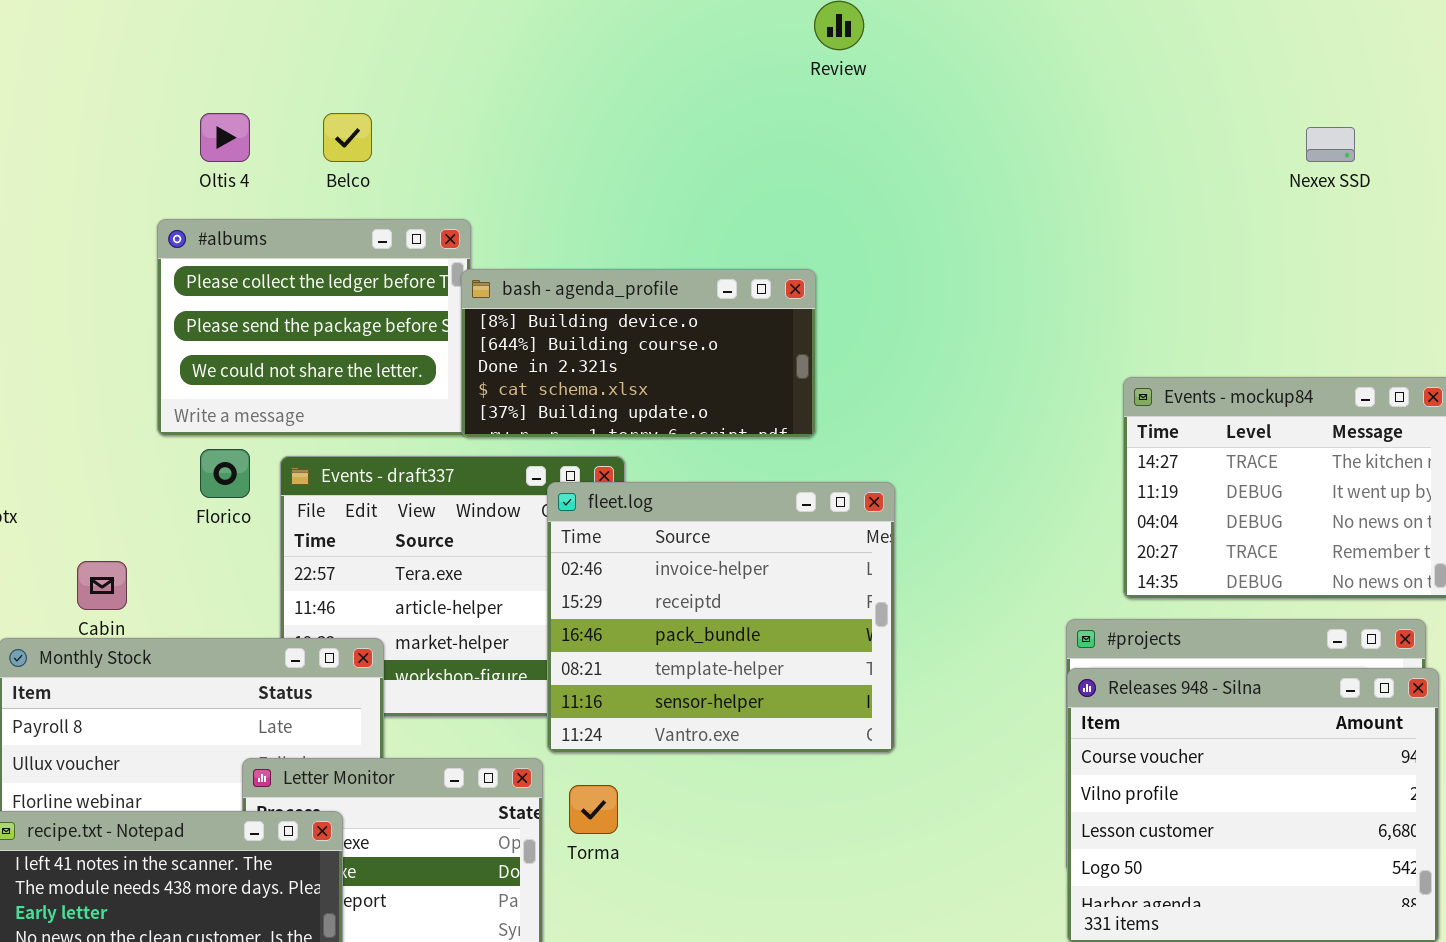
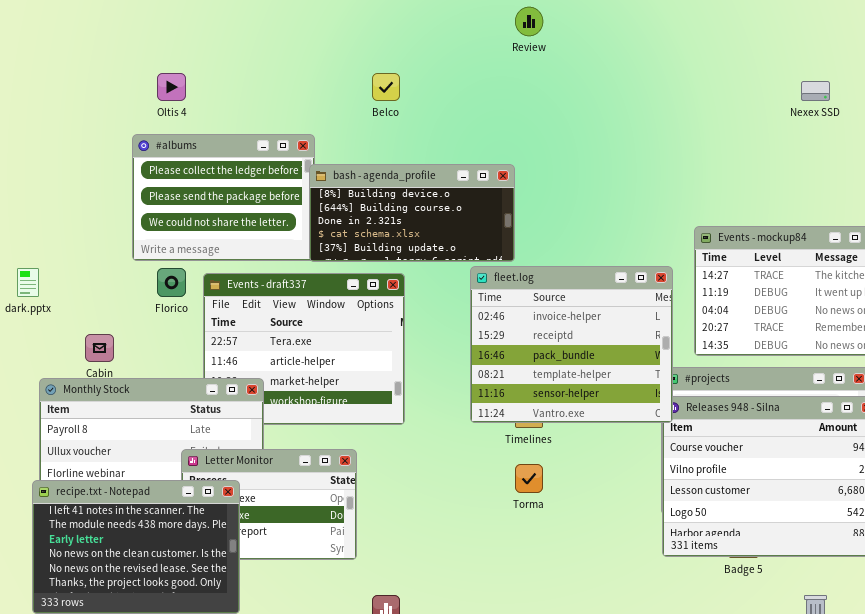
Belco: [323,113,372,162] -> [372,73,400,101], moved
fleet.log: [547,482,895,753] -> [470,266,673,423], moved
Torma: [569,785,618,834] -> [515,464,543,493], moved

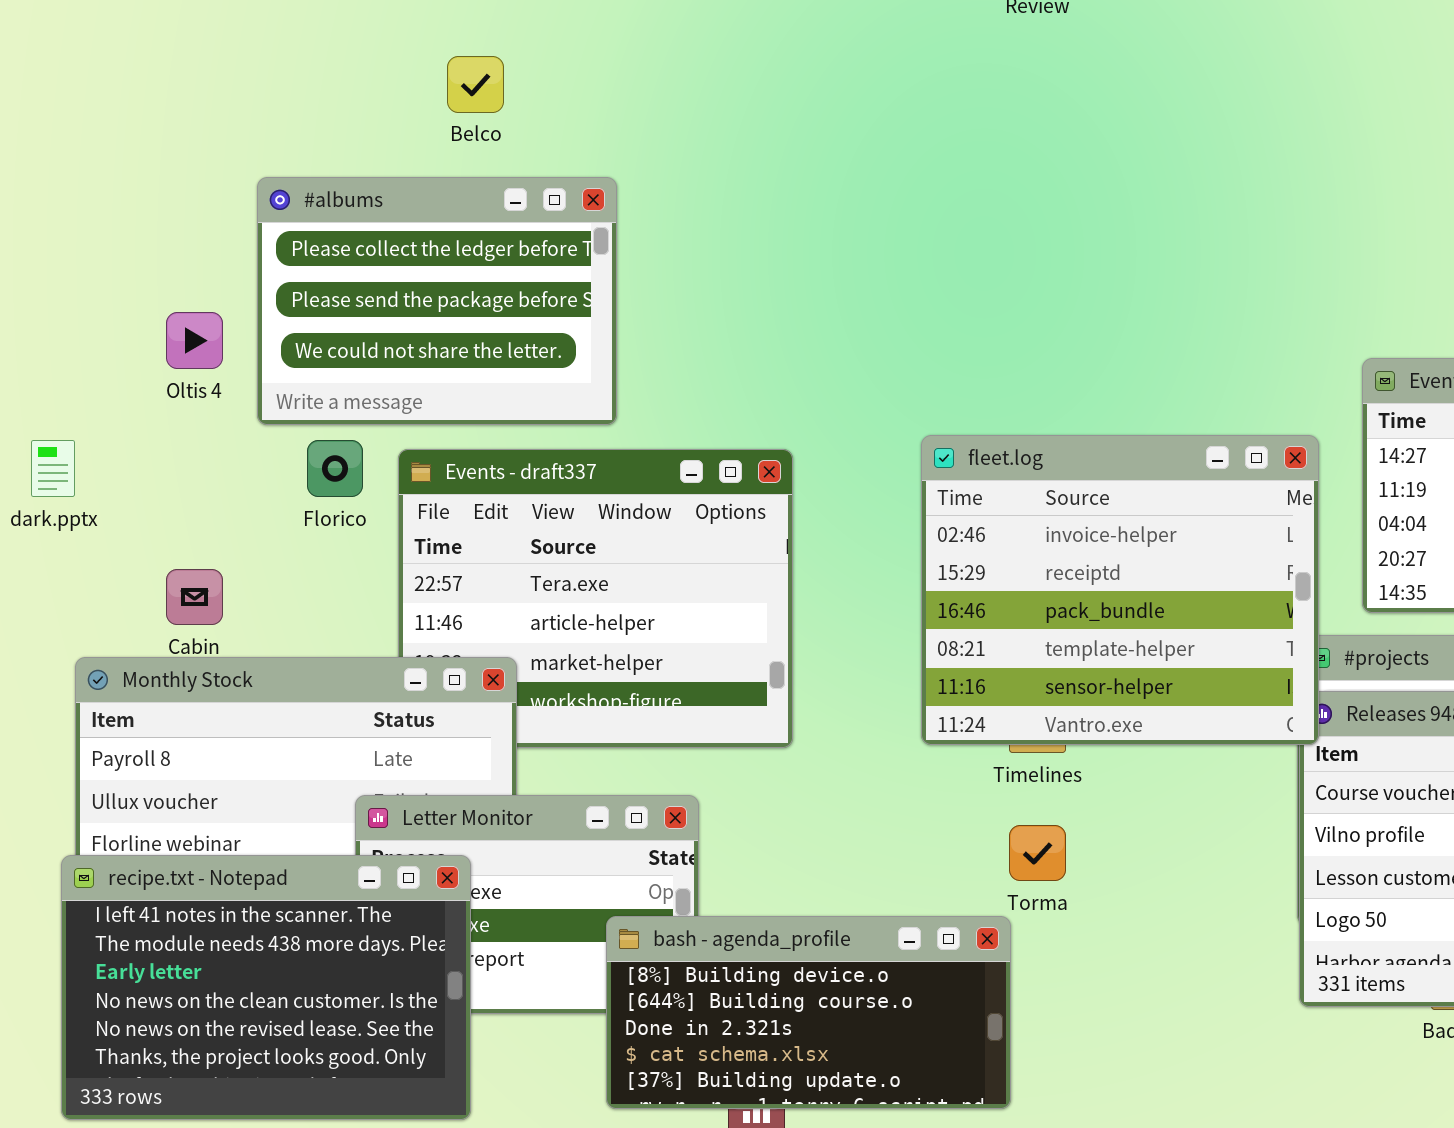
Oltis 4: [157,73,186,101] -> [166,312,223,369], moved
Belco: [372,73,400,101] -> [447,56,504,113], moved
bash - agenda_profile: [309,164,515,262] -> [606,916,1011,1109], moved

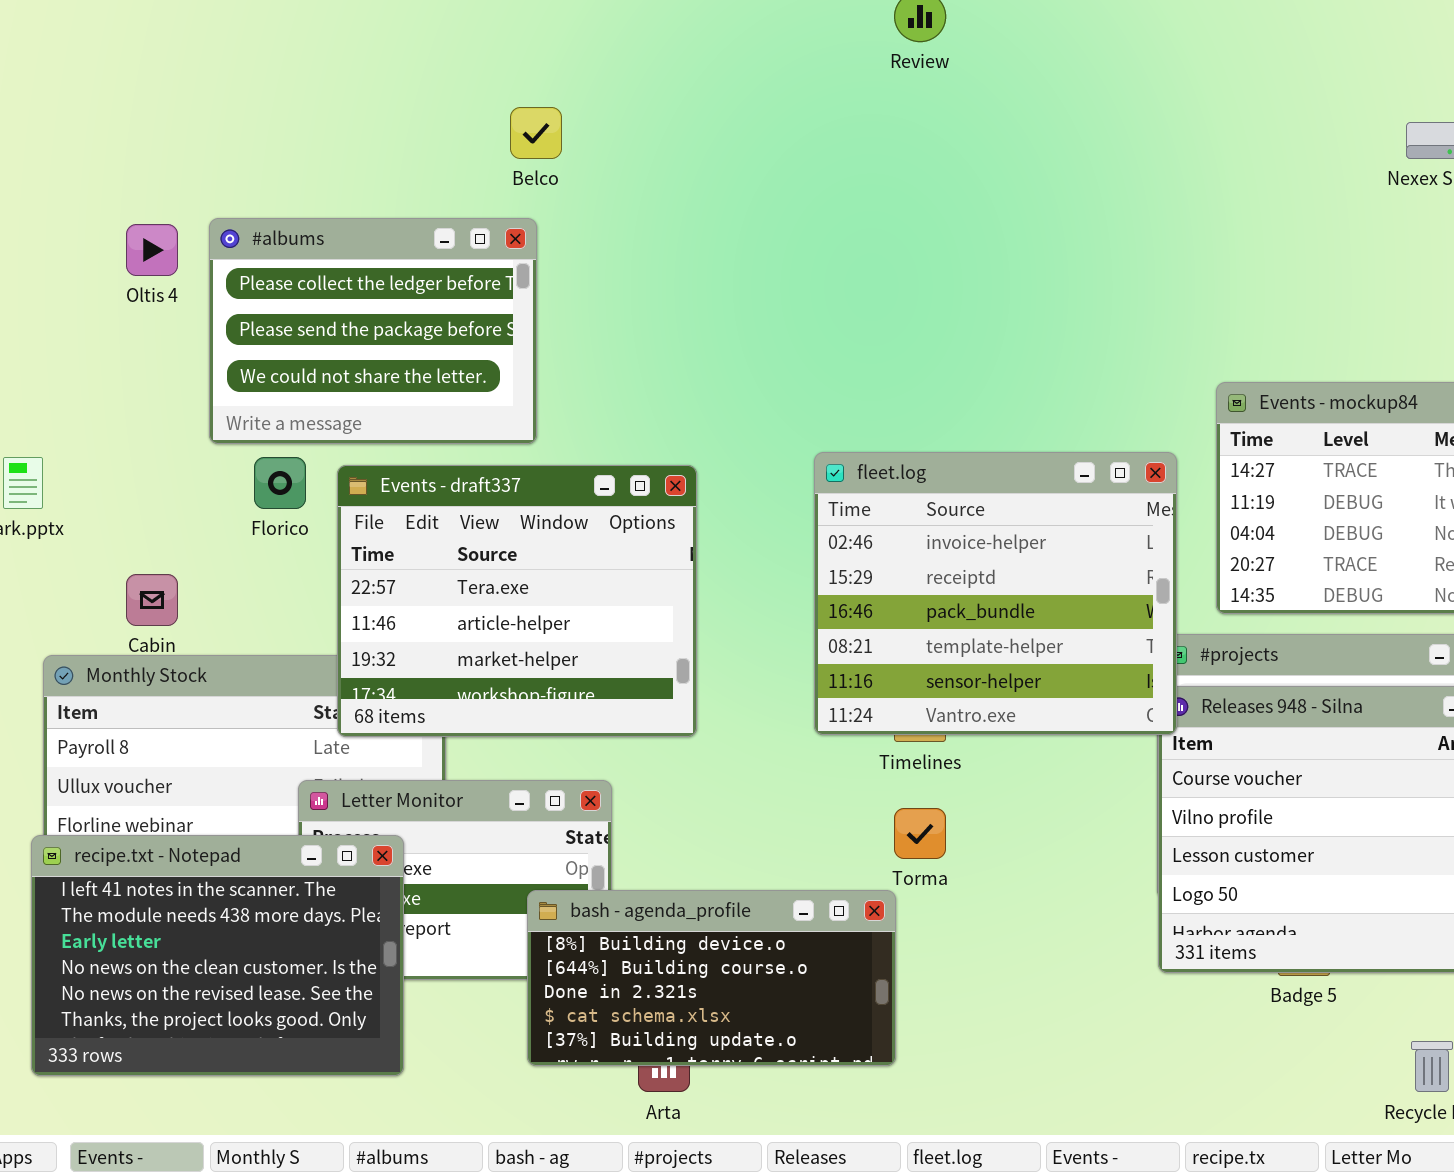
Belco: [447,56,504,113] -> [510,107,562,159], moved
Oltis 4: [166,312,223,369] -> [126,224,178,276], moved
Events - draft337: [398,449,793,748] -> [337,465,697,737], raised

